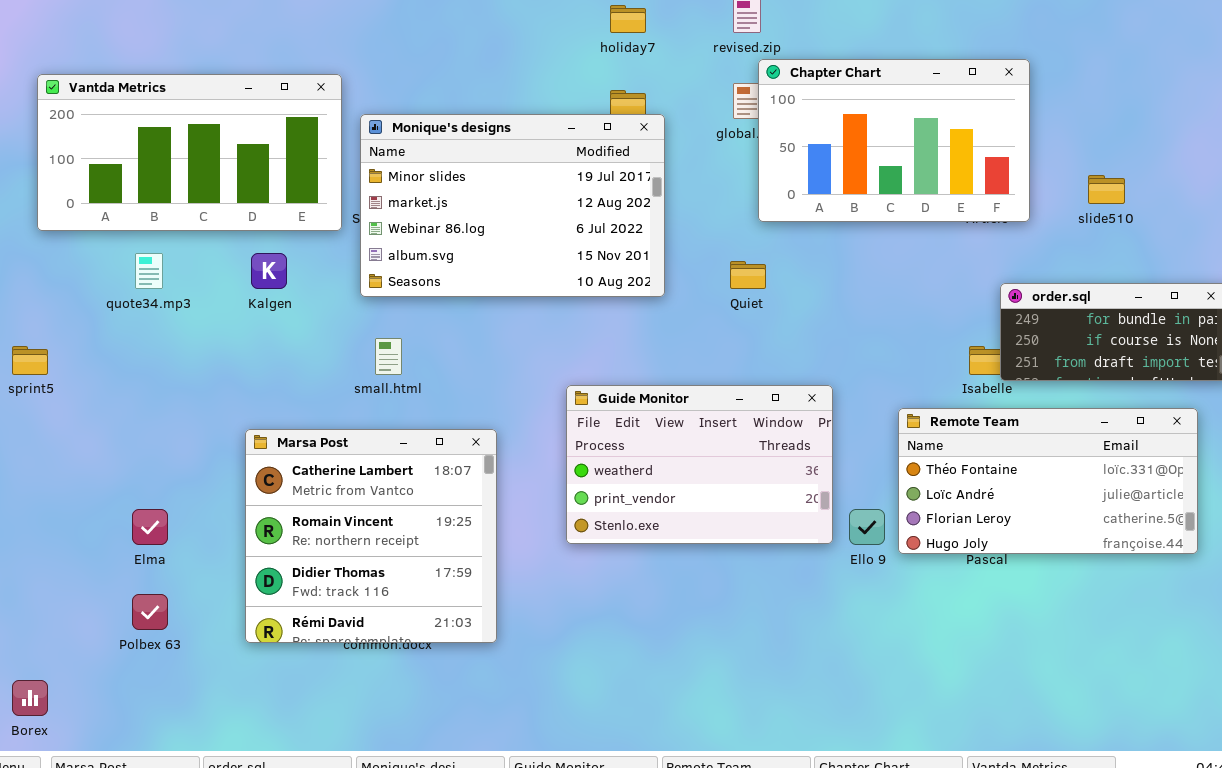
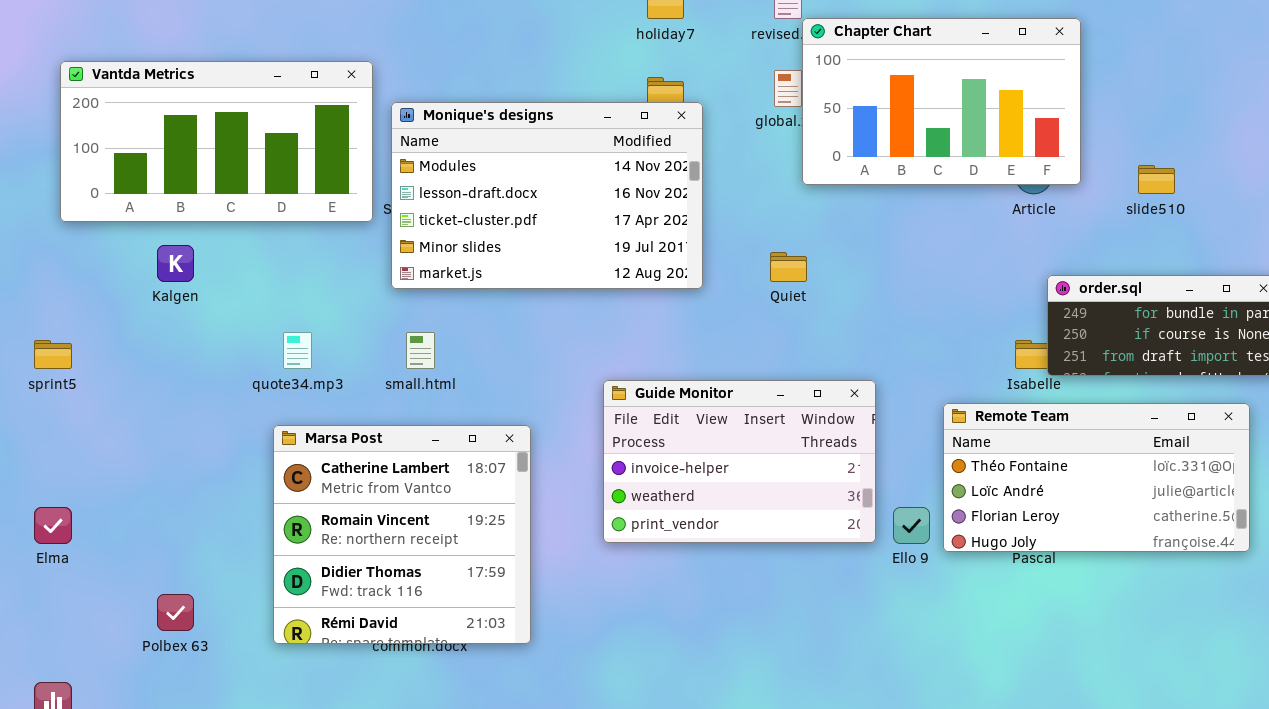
Chapter Chart: [758,59,1030,222] -> [802,18,1081,185], moved
Monique's designs: [360,114,665,297] -> [391,102,703,289], scrolled up 3 rows
quote34.mp3: [135,253,163,289] -> [283,332,312,369], moved
Kalgen: [251,253,287,289] -> [157,245,194,282], moved
Guide Monitor: [566,385,833,544] -> [603,380,876,543], scrolled up 1 row
Elma: [132,509,168,545] -> [34,507,72,544], moved

